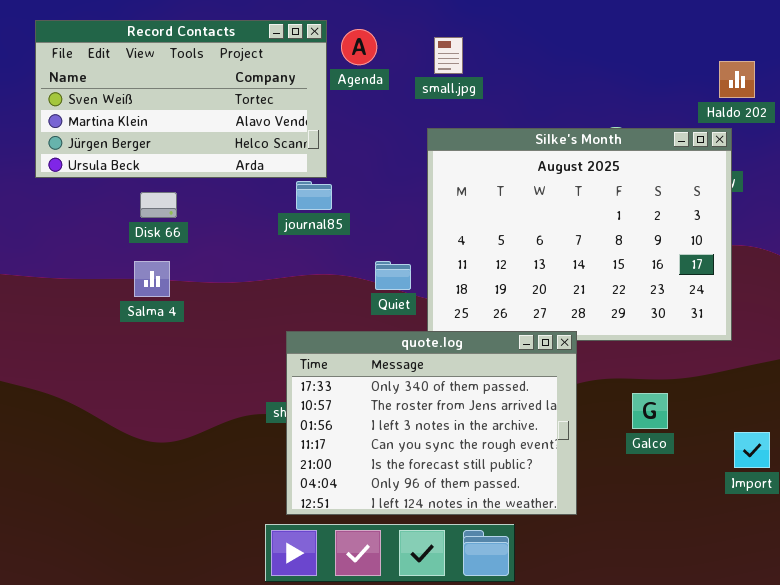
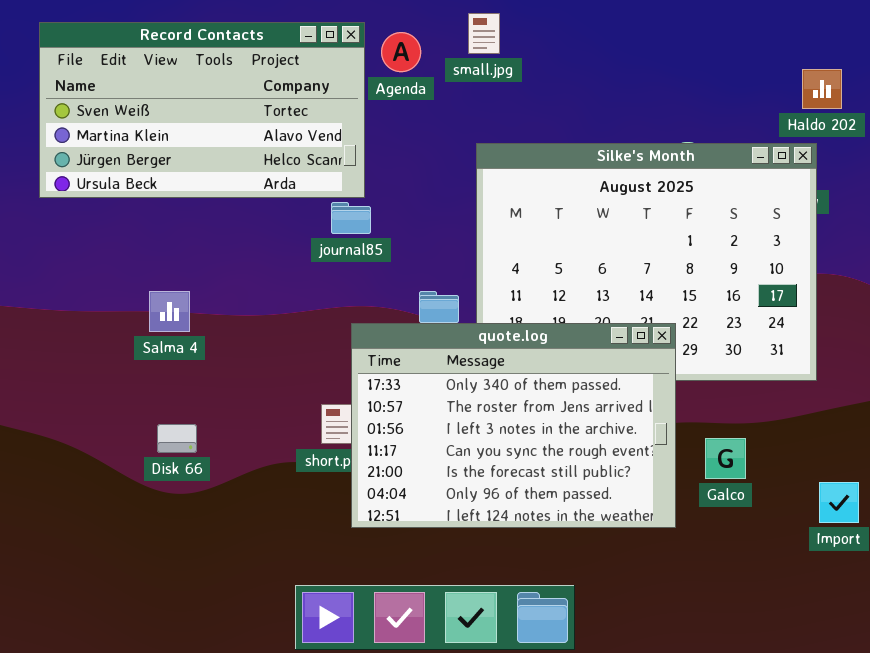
small.jpg: [434,37,463,74] -> [468,13,500,54], moved
Disk 66: [140,192,177,218] -> [157,424,197,453], moved
quote.log: [286,331,577,515] -> [351,323,676,528], moved

